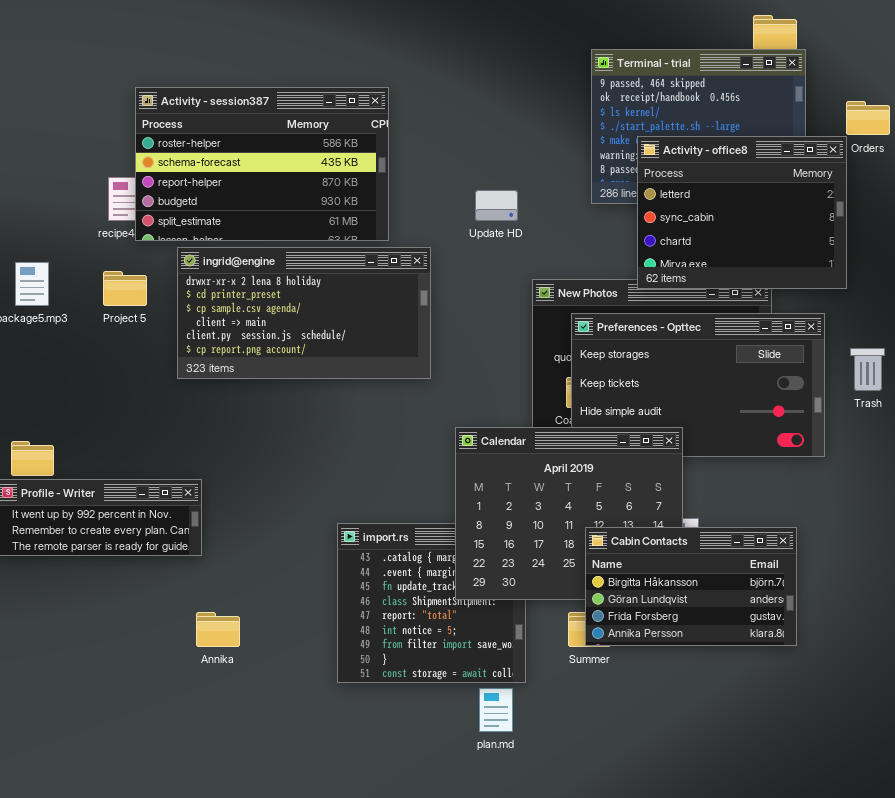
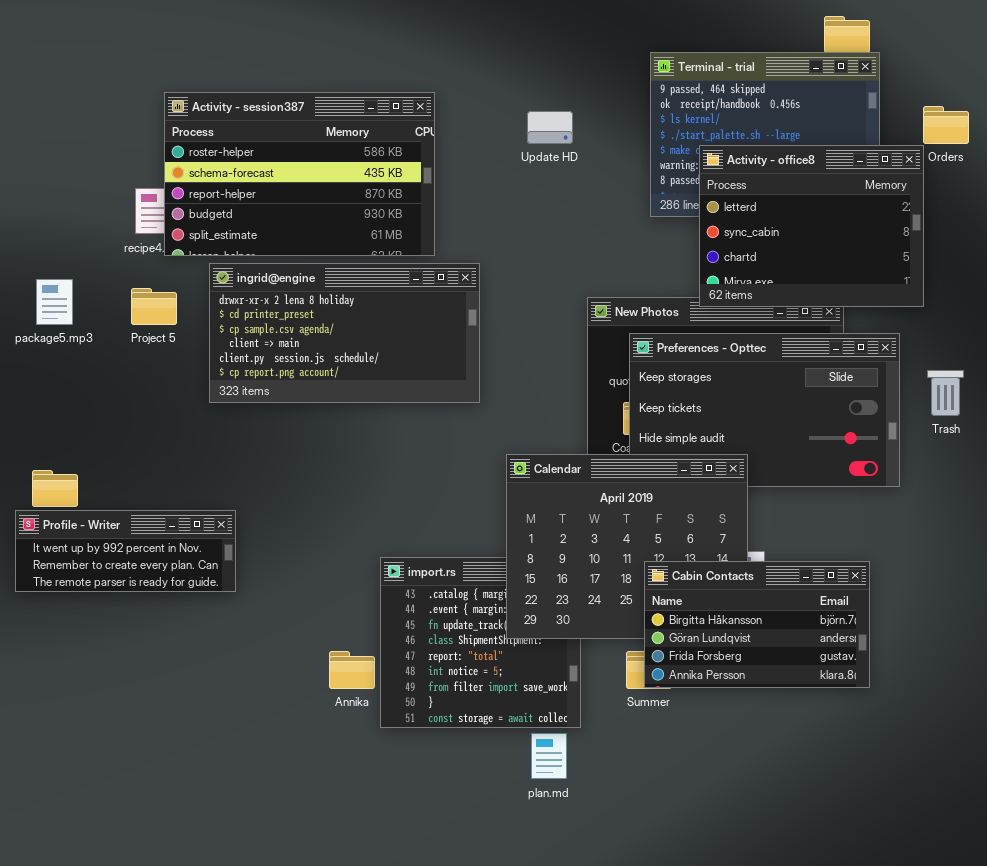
Update HD: [475,190,518,221] -> [527,111,573,144], moved
Annika: [196,612,240,647] -> [329,651,375,689], moved

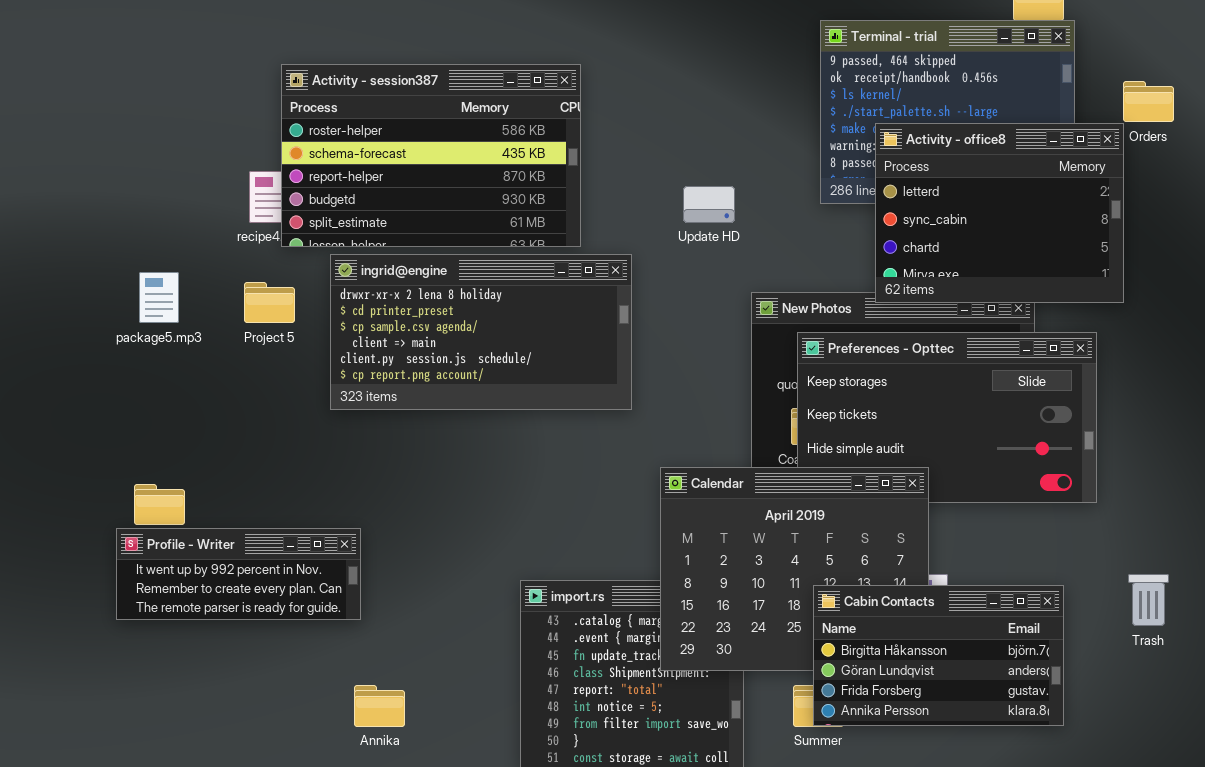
Update HD: [527,111,573,144] -> [683,186,735,223], moved
Trash: [927,370,964,416] -> [1128,574,1169,626], moved
Annika: [329,651,375,689] -> [354,685,405,727], moved

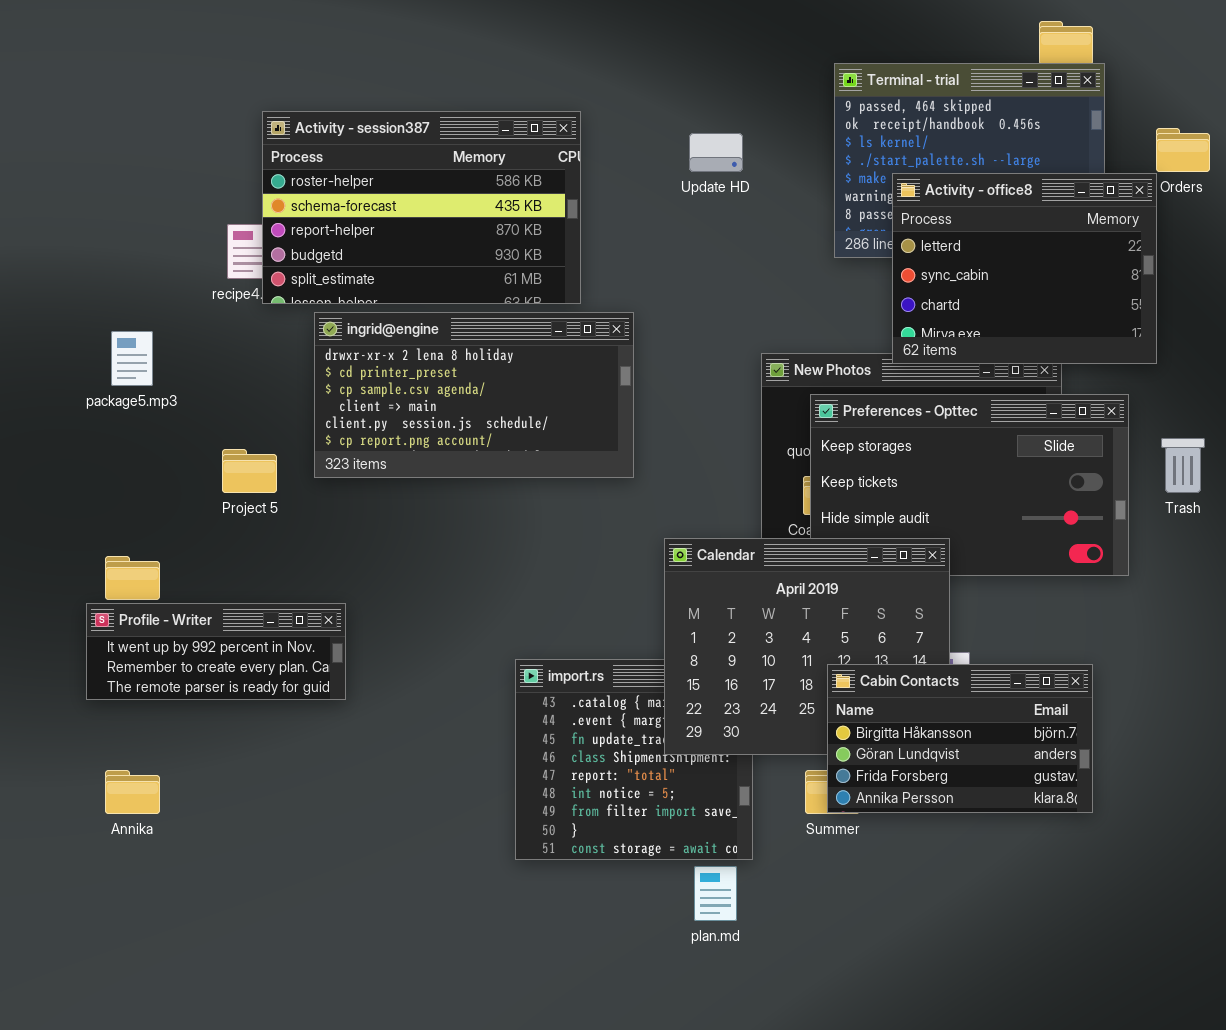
Update HD: [683,186,735,223] -> [689,133,743,172], moved
Project 5: [244,282,295,323] -> [222,449,277,493], moved
Trash: [1128,574,1169,626] -> [1161,438,1205,493], moved
Annika: [354,685,405,727] -> [105,770,160,814], moved

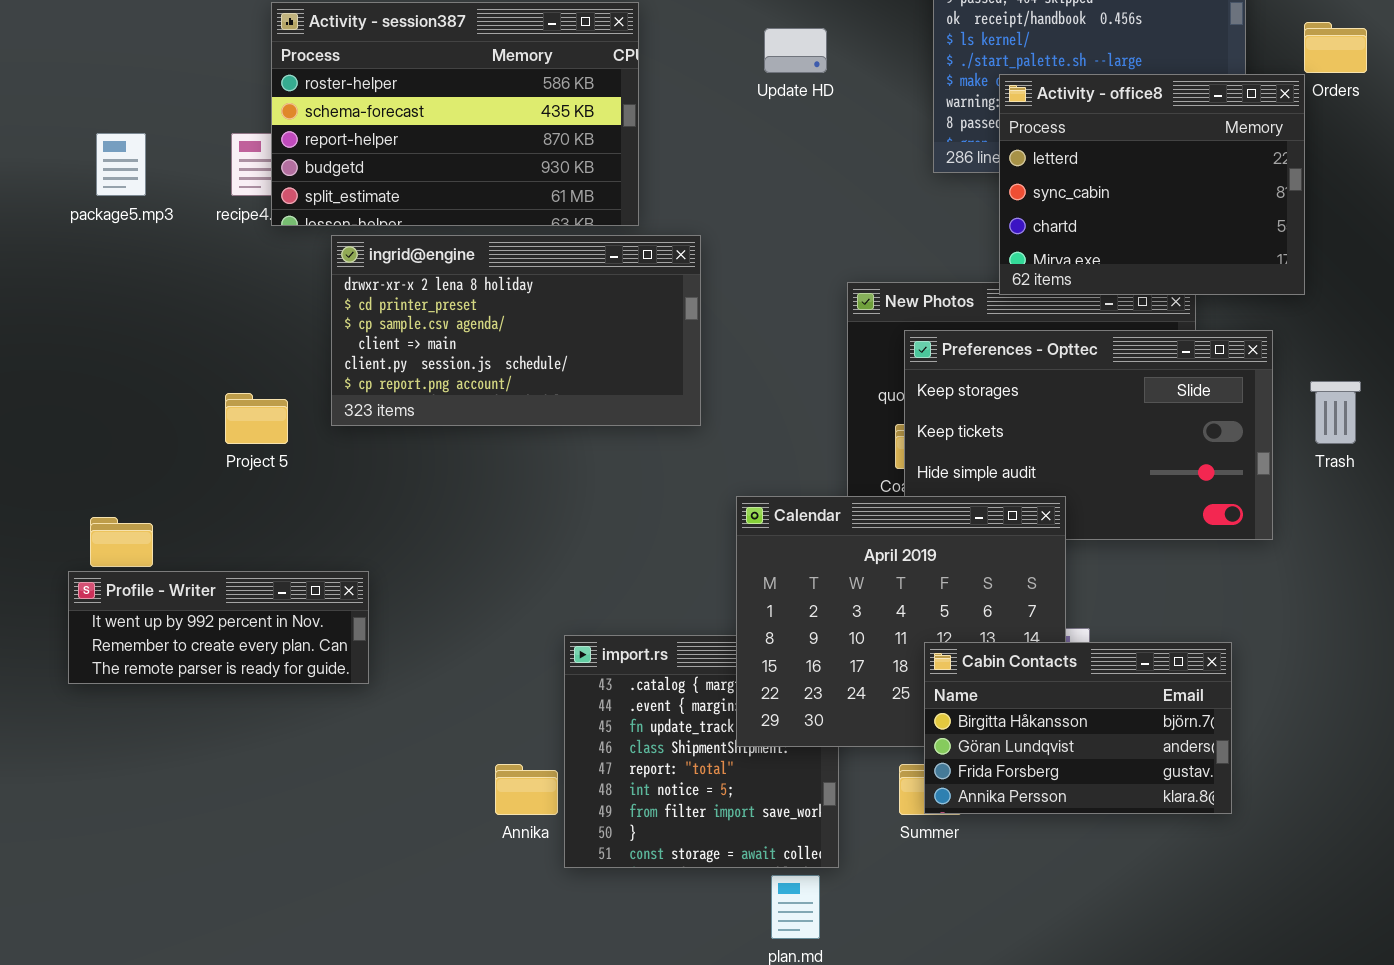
package5.mp3: [111,331,153,386] -> [96,133,146,196], moved
Annika: [105,770,160,814] -> [495,764,558,815], moved

